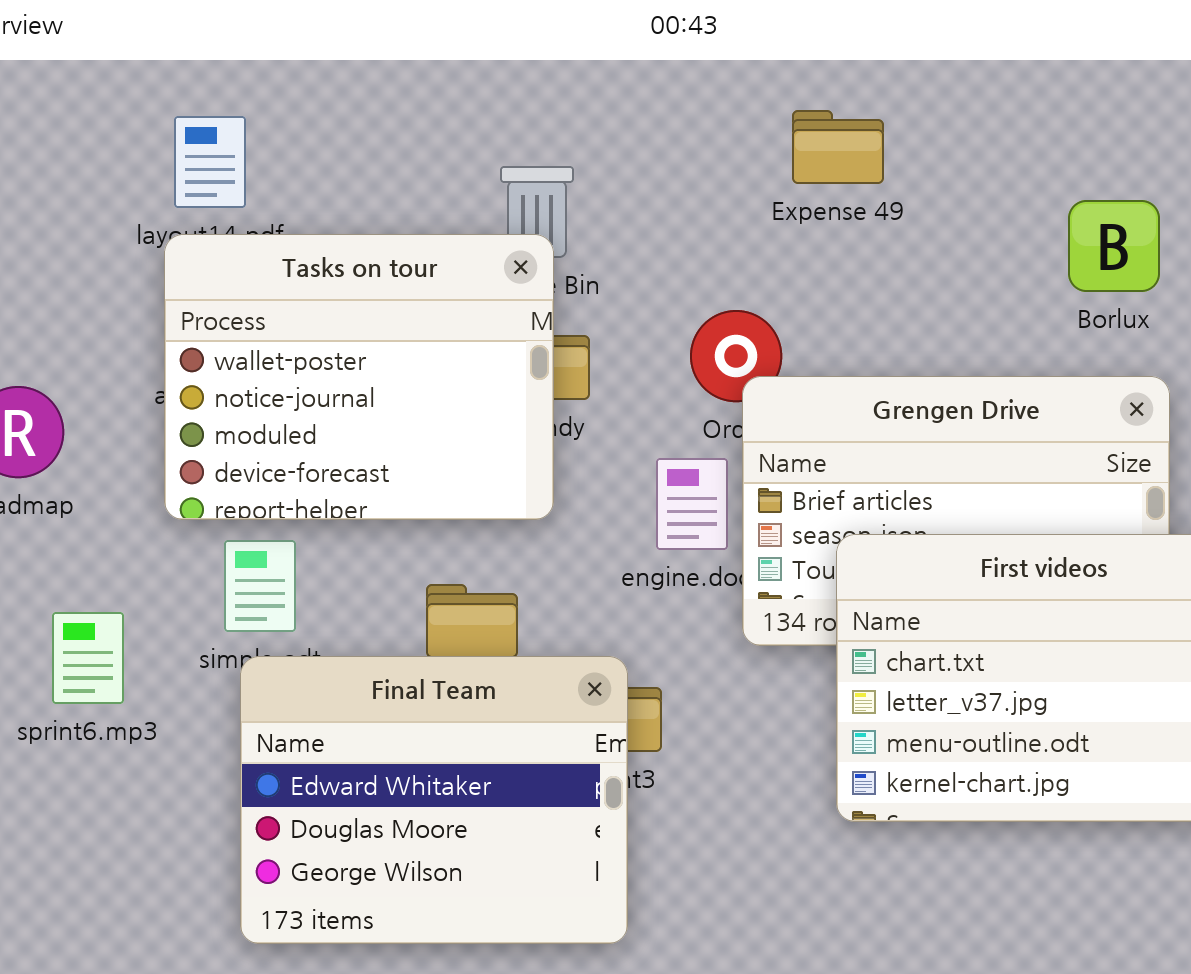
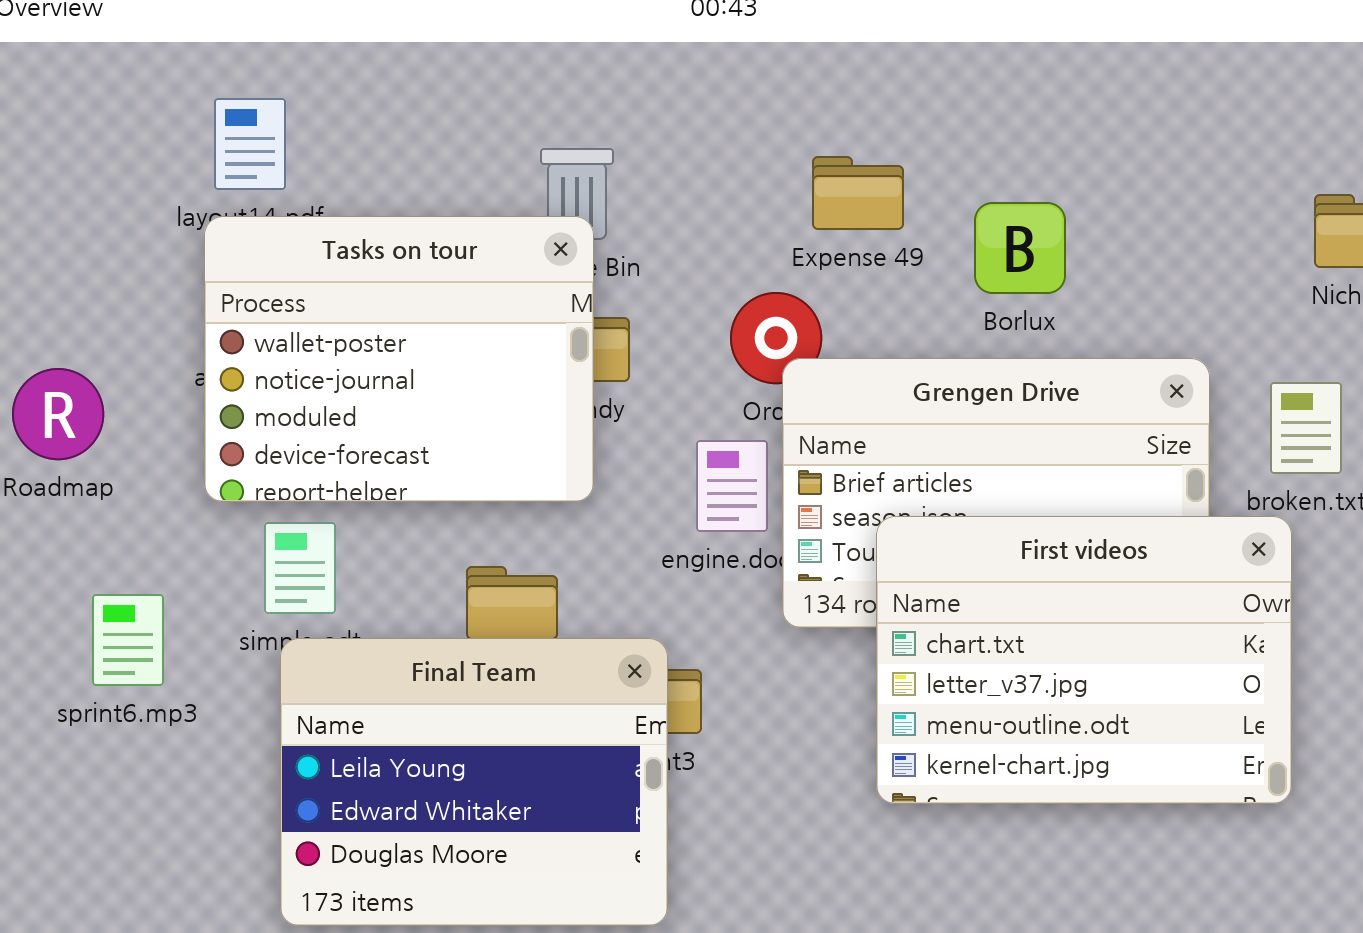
Expense 49: [792,110,884,184] -> [812,156,904,230], moved
Borlux: [1068,200,1160,292] -> [974,202,1066,294], moved
Final Team: [240,656,628,944] -> [280,638,668,926], scrolled up 1 row

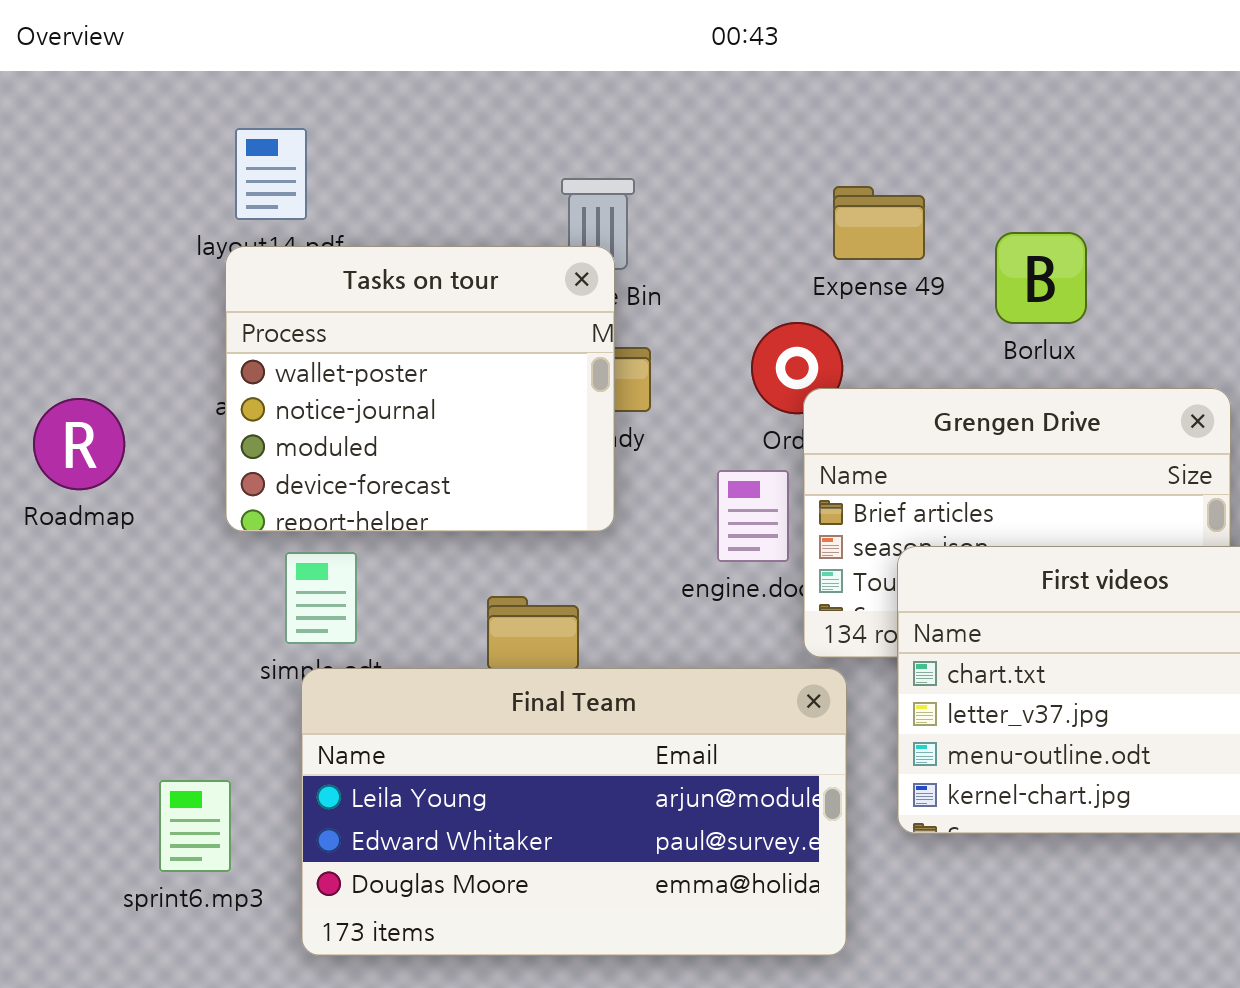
sprint6.mp3: [92,594,164,686] -> [159,780,231,872], moved
Final Team: [280,638,668,926] -> [301,668,847,956], resized

